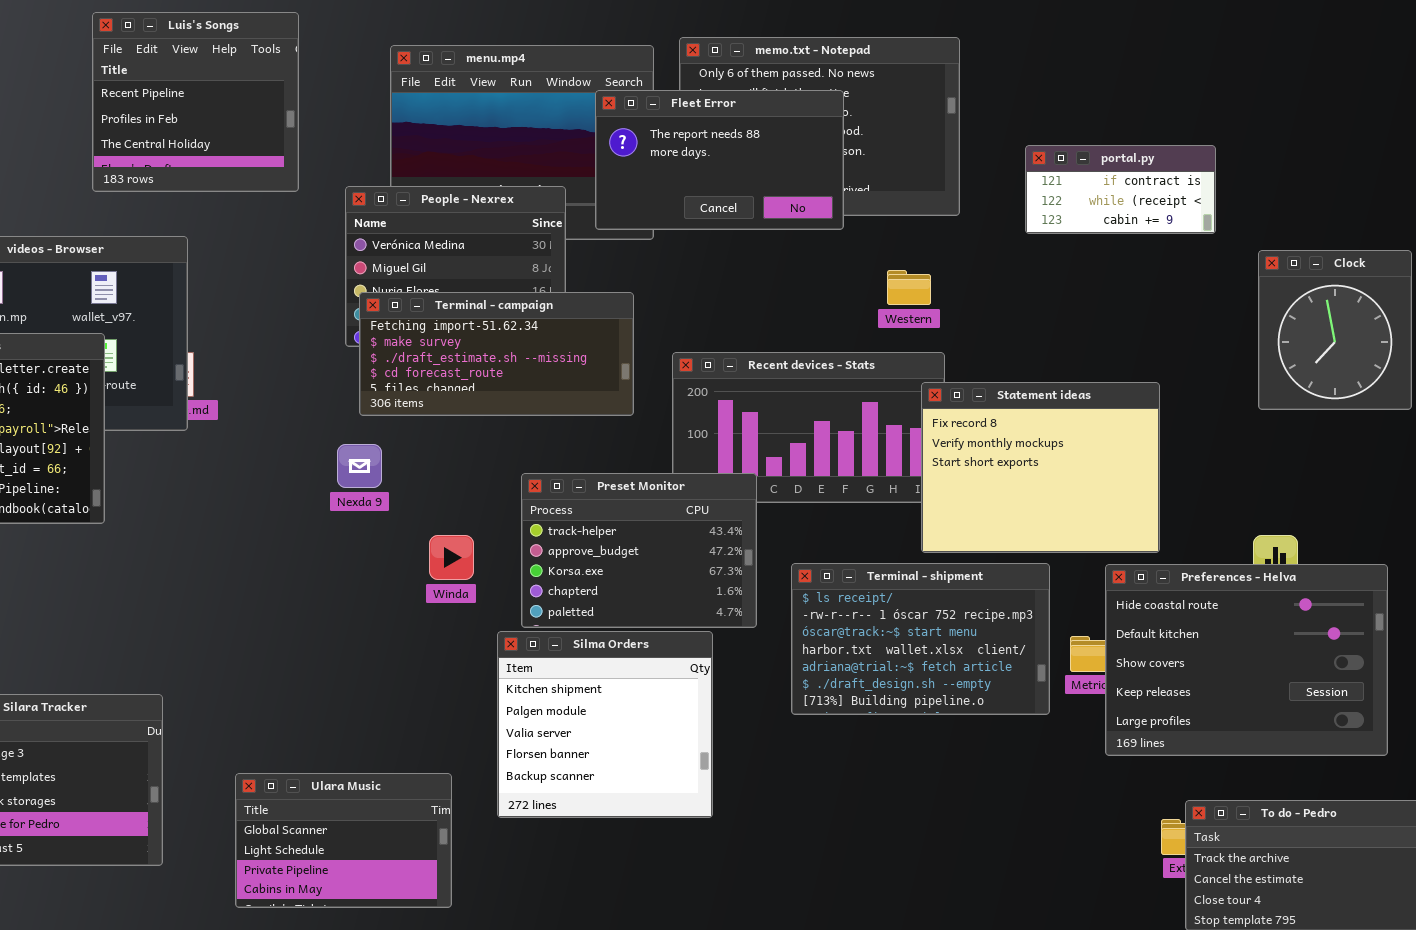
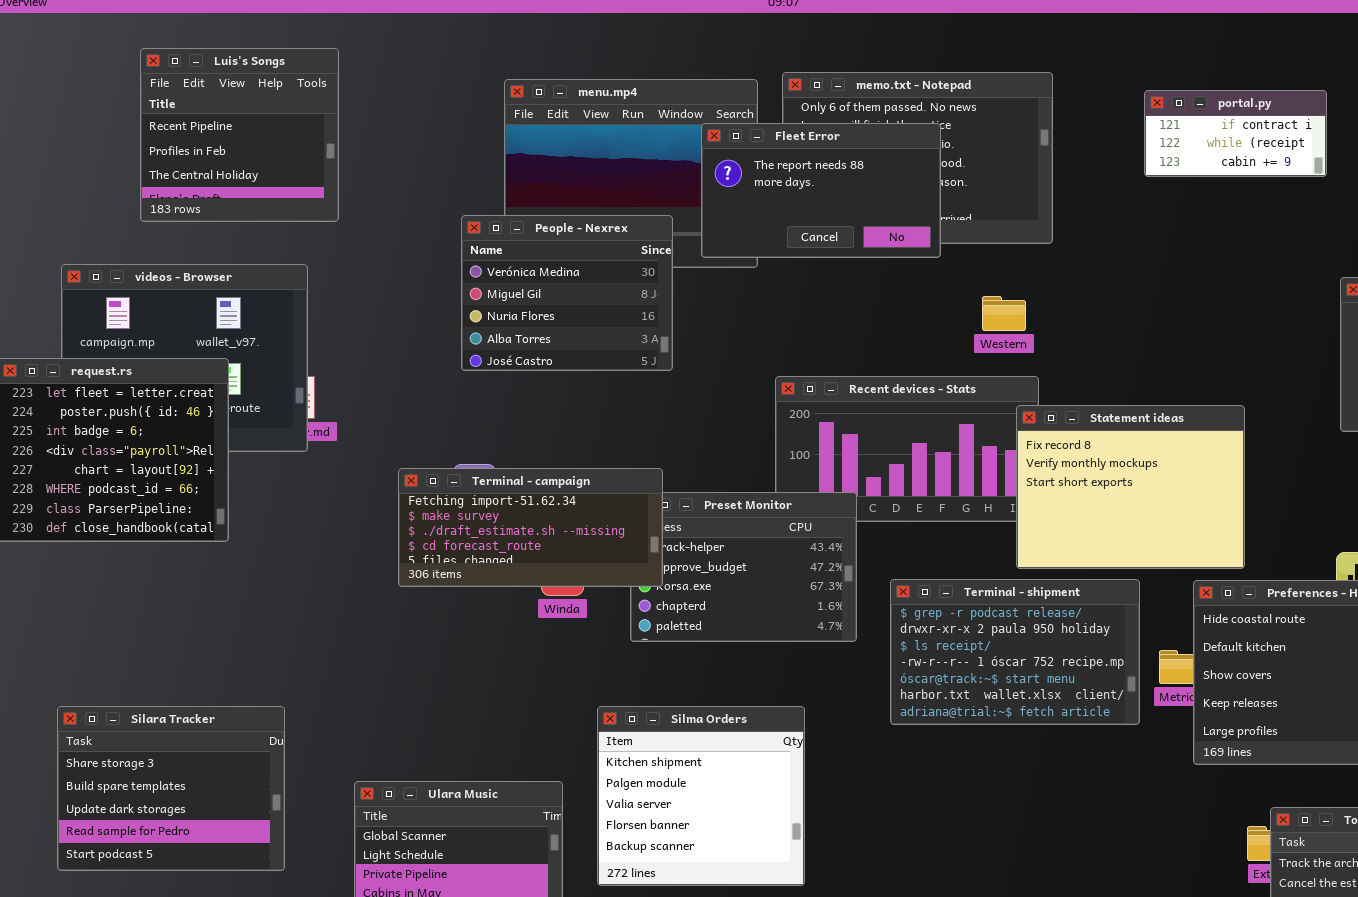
Luis's Songs: [92,12,299,192] -> [140,48,339,222], moved
portal.py: [1025,145,1216,234] -> [1144,90,1327,177], moved
Terminal - campaign: [359,292,634,416] -> [398,468,663,587], moved
Terminal - shipment: [791,563,1050,715] -> [890,579,1140,725], scrolled up 2 rows
Silma Orders: [497,631,713,818] -> [597,706,805,886], moved

